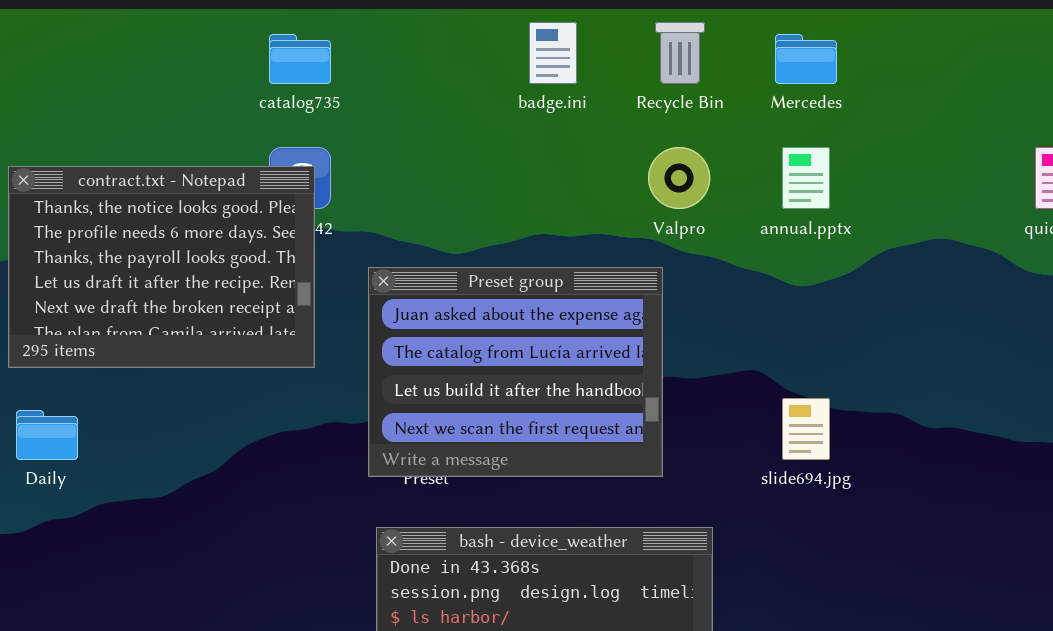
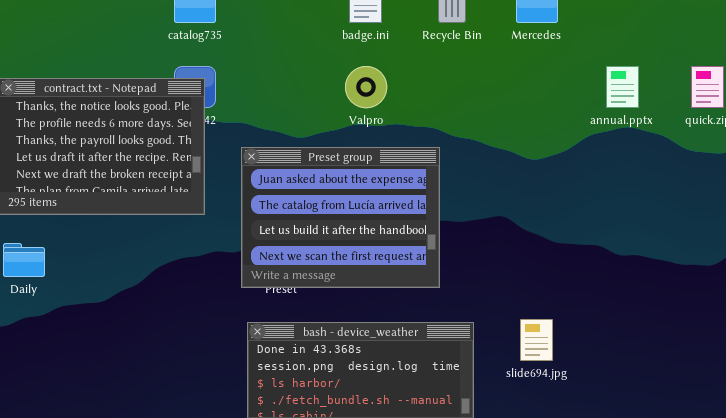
Valpro: [648,147,710,209] -> [345,66,387,108], moved
annual.pptx: [782,147,830,209] -> [606,66,639,108], moved
slide694.jpg: [782,398,830,460] -> [520,319,553,361], moved

